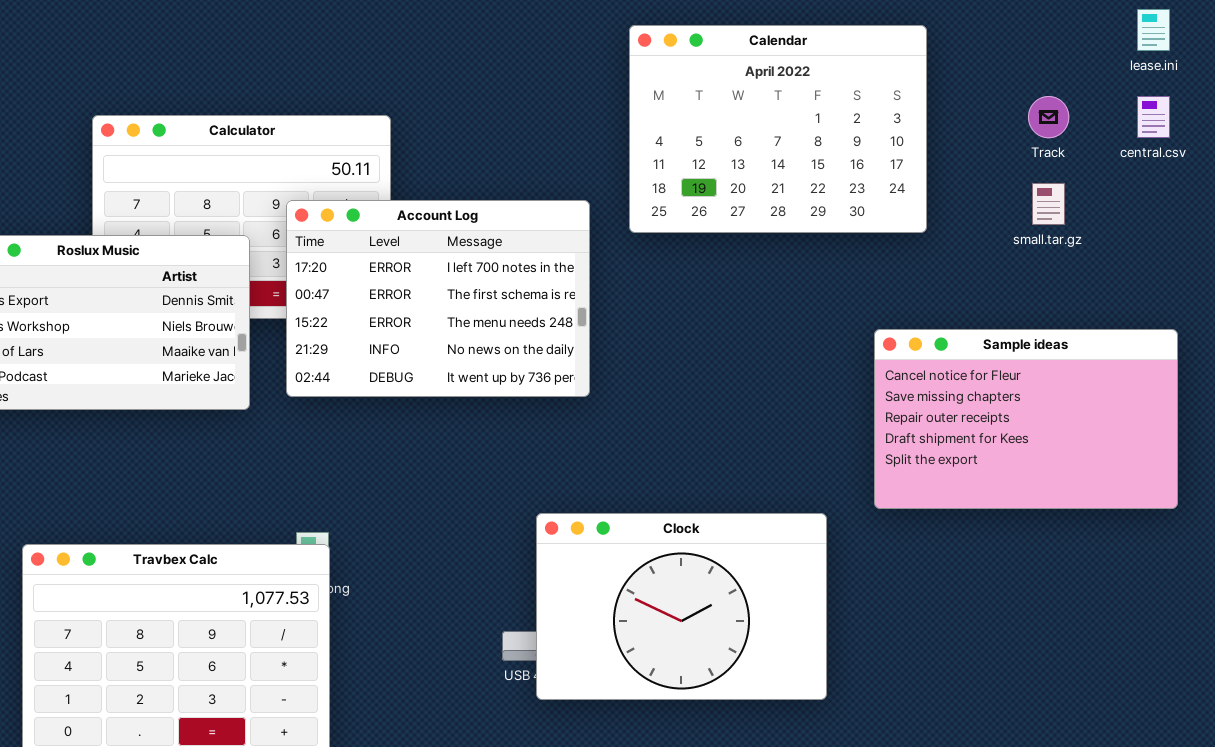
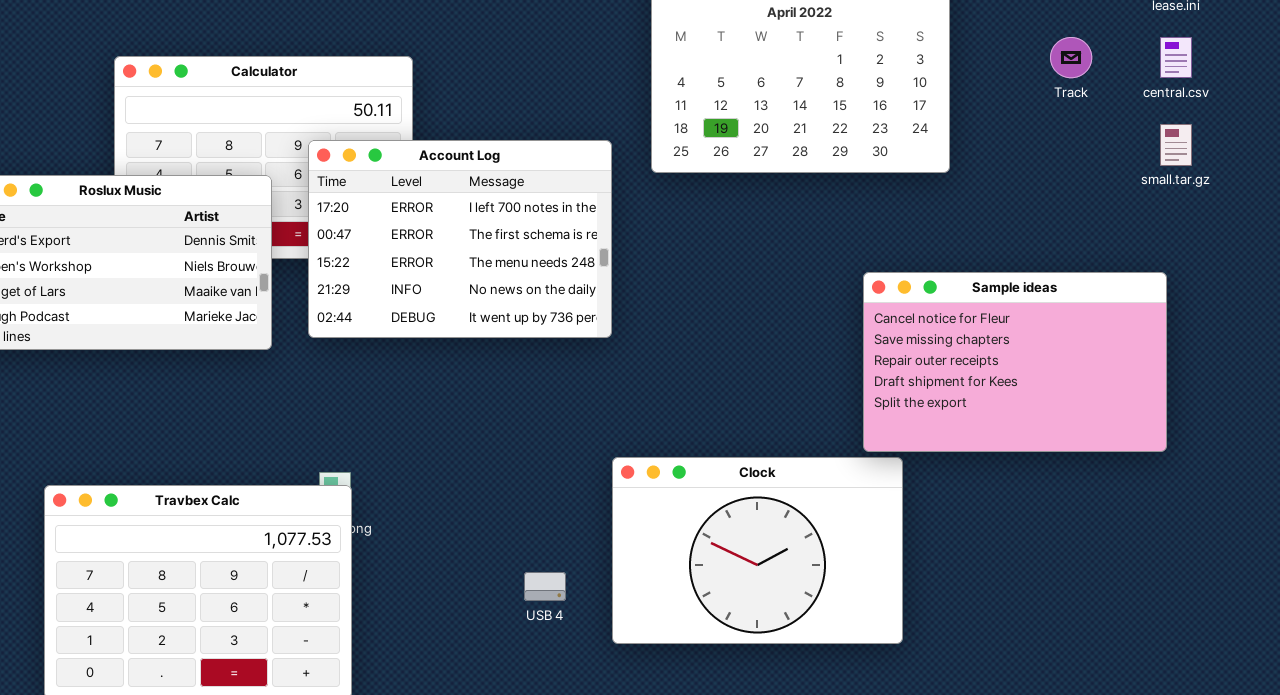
small.tar.gz: [1032,183,1065,225] -> [1160,124,1192,166], moved
Sample ideas: [874,329,1178,509] -> [863,272,1167,452], moved
Clock: [536,513,827,700] -> [612,457,903,644], moved

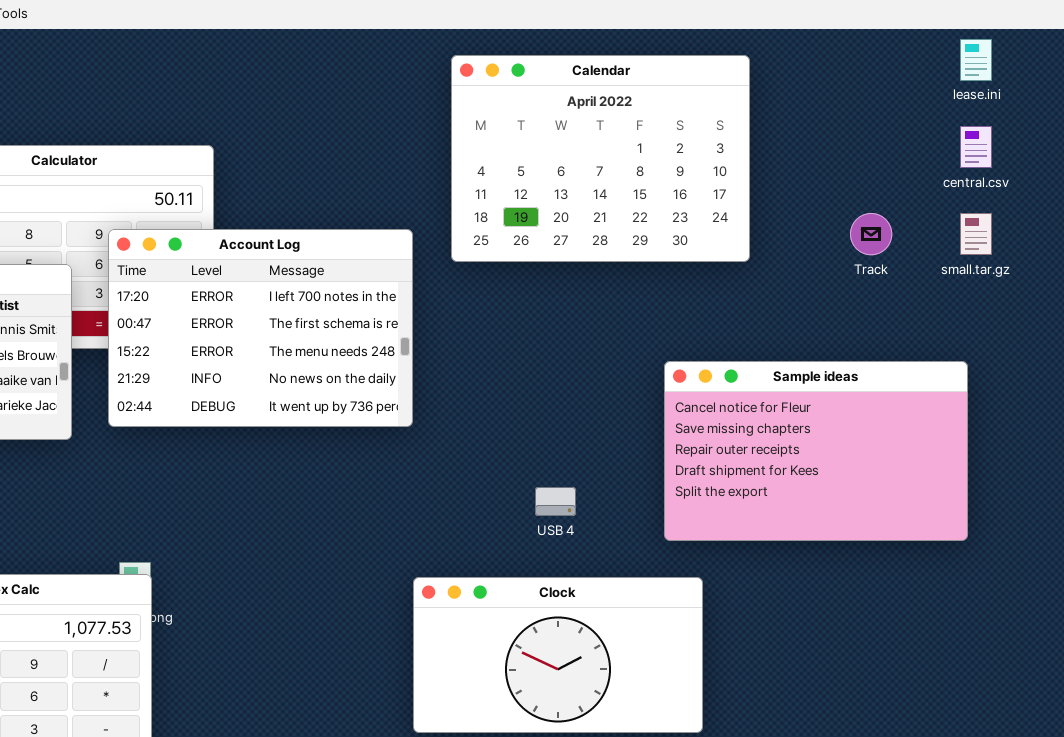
Track: [1050,37,1092,78] -> [850,213,892,255], moved
Clock: [612,457,903,644] -> [413,577,703,733], resized
USB 4: [524,572,566,601] -> [535,487,576,516], moved

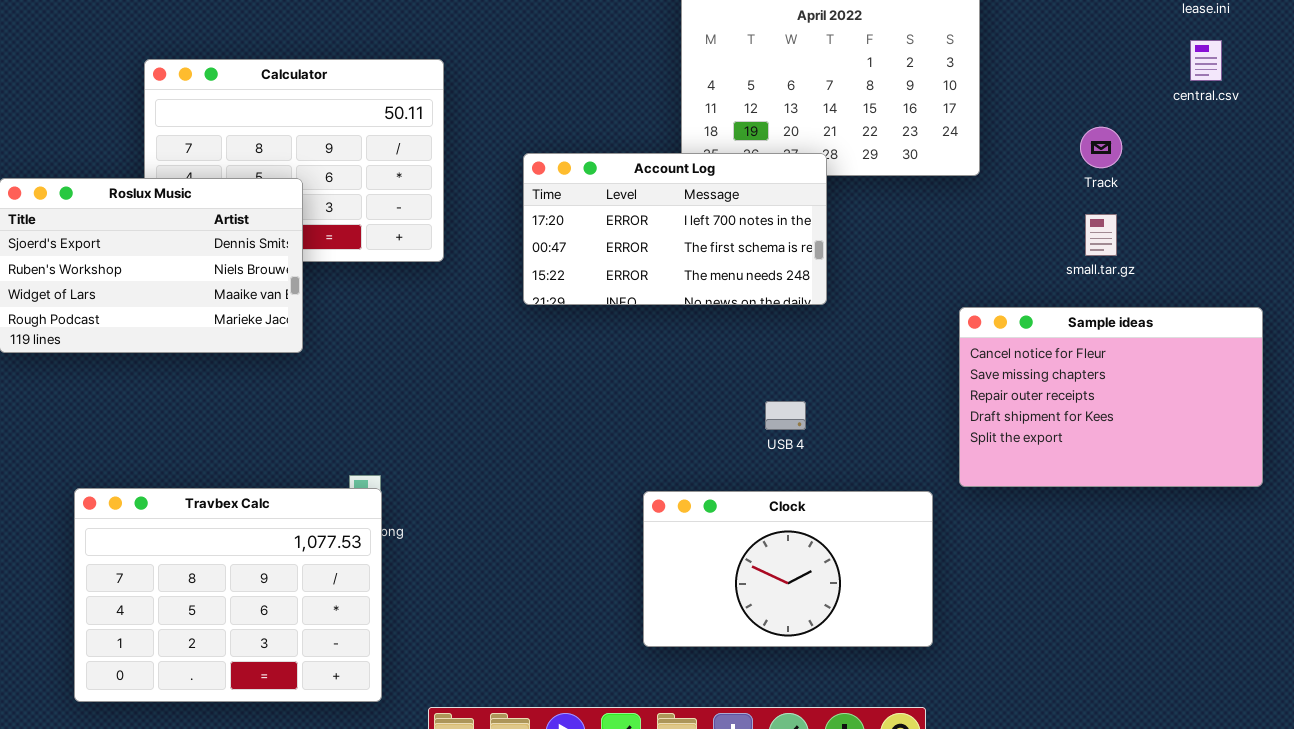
small.tar.gz: [960,213,992,255] -> [1085,214,1117,256], moved
Account Log: [108,229,413,427] -> [523,153,827,305], moved, resized
Sample ideas: [664,361,968,541] -> [959,307,1263,487], moved

